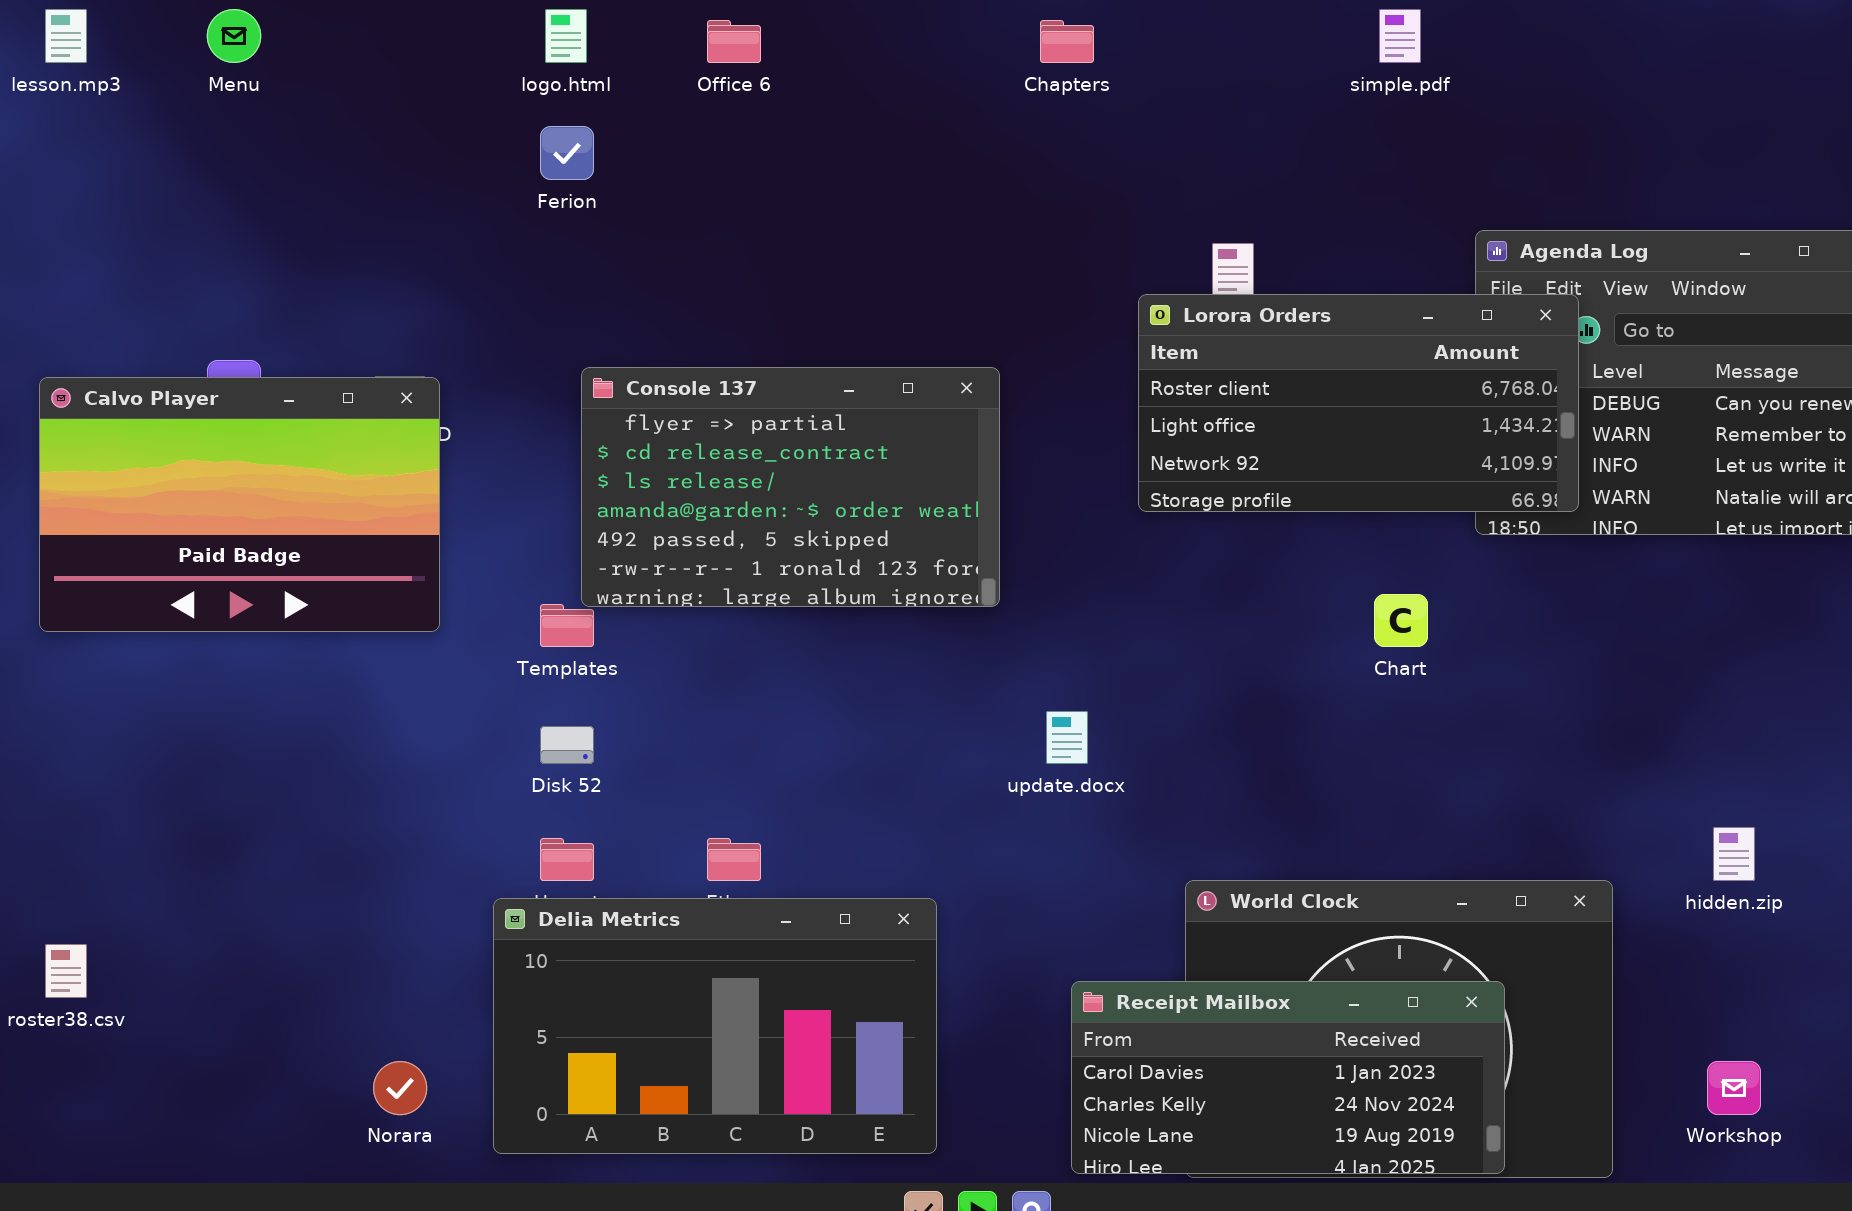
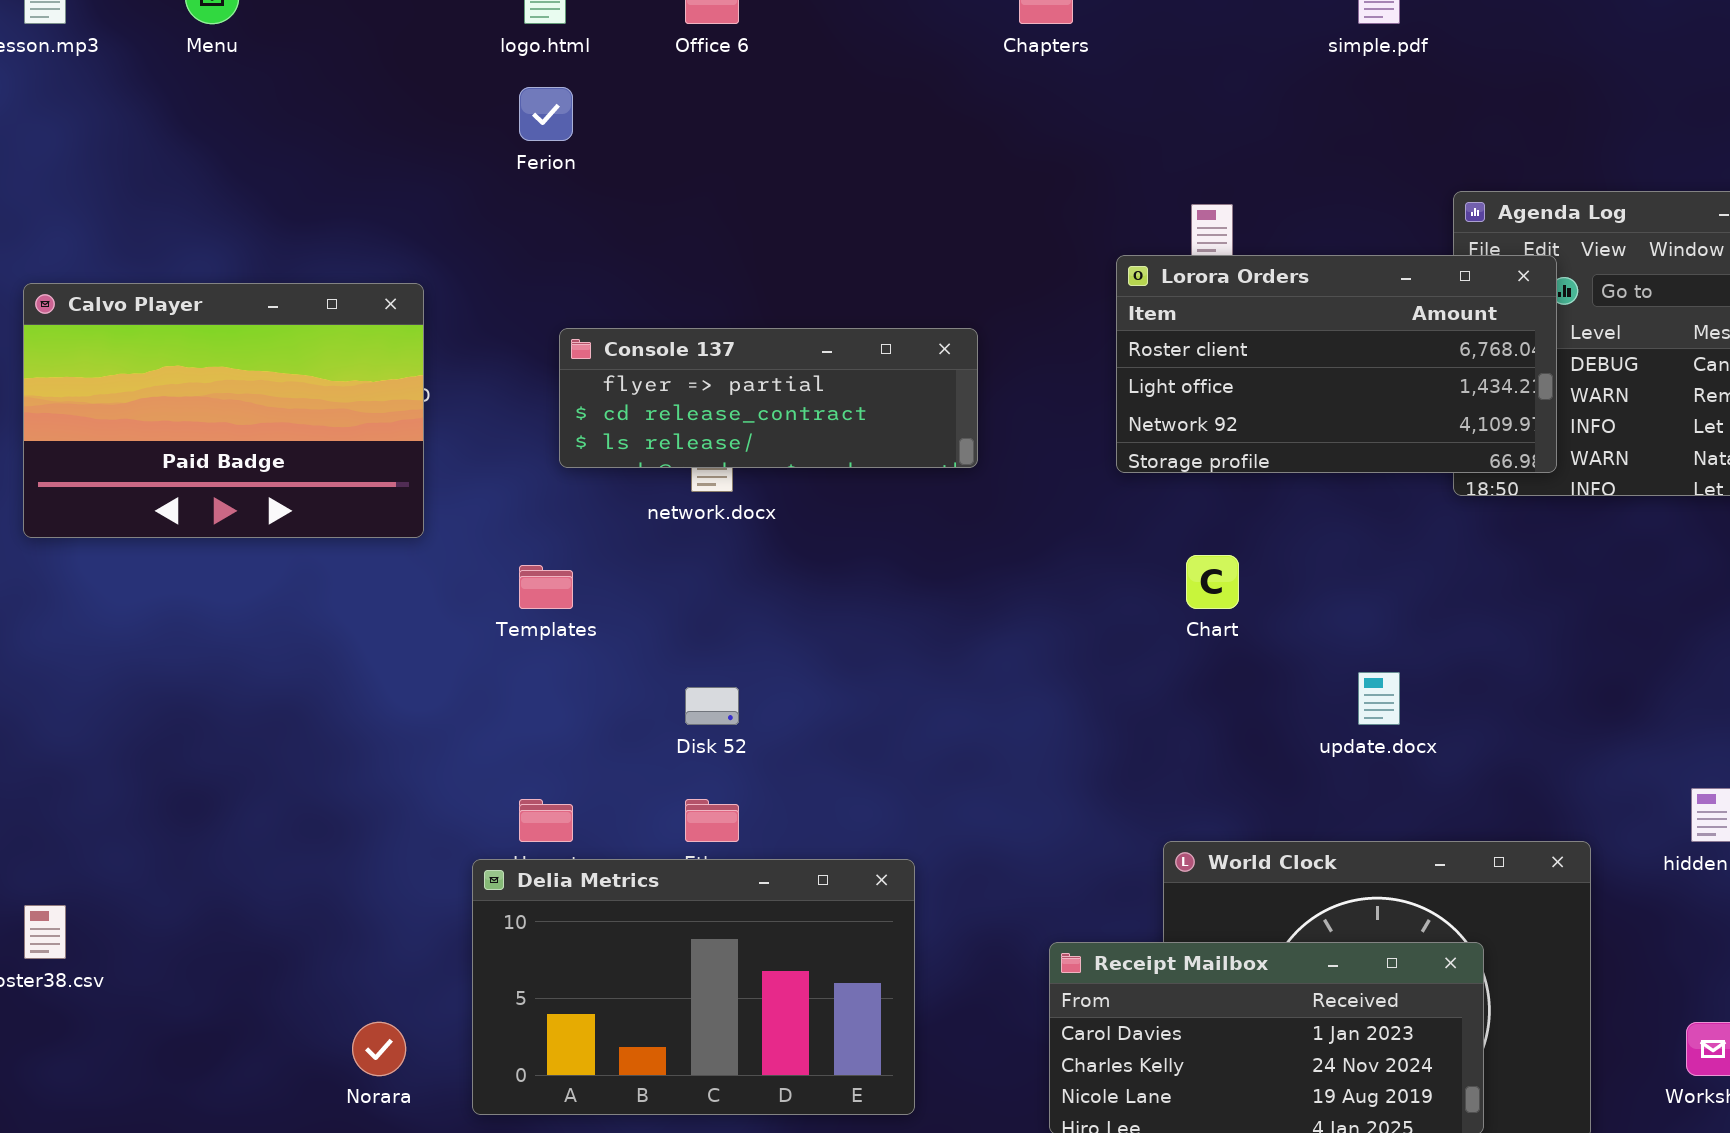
Console 137: [581,367,1000,607] -> [559,328,978,468], resized
Calvo Player: [39,377,440,632] -> [23,283,424,538], moved
Chart: [1374,594,1428,647] -> [1186,555,1239,609], moved
update.docx: [1046,711,1088,764] -> [1358,672,1400,725], moved
Disk 52: [540,726,594,764] -> [685,687,739,725], moved

